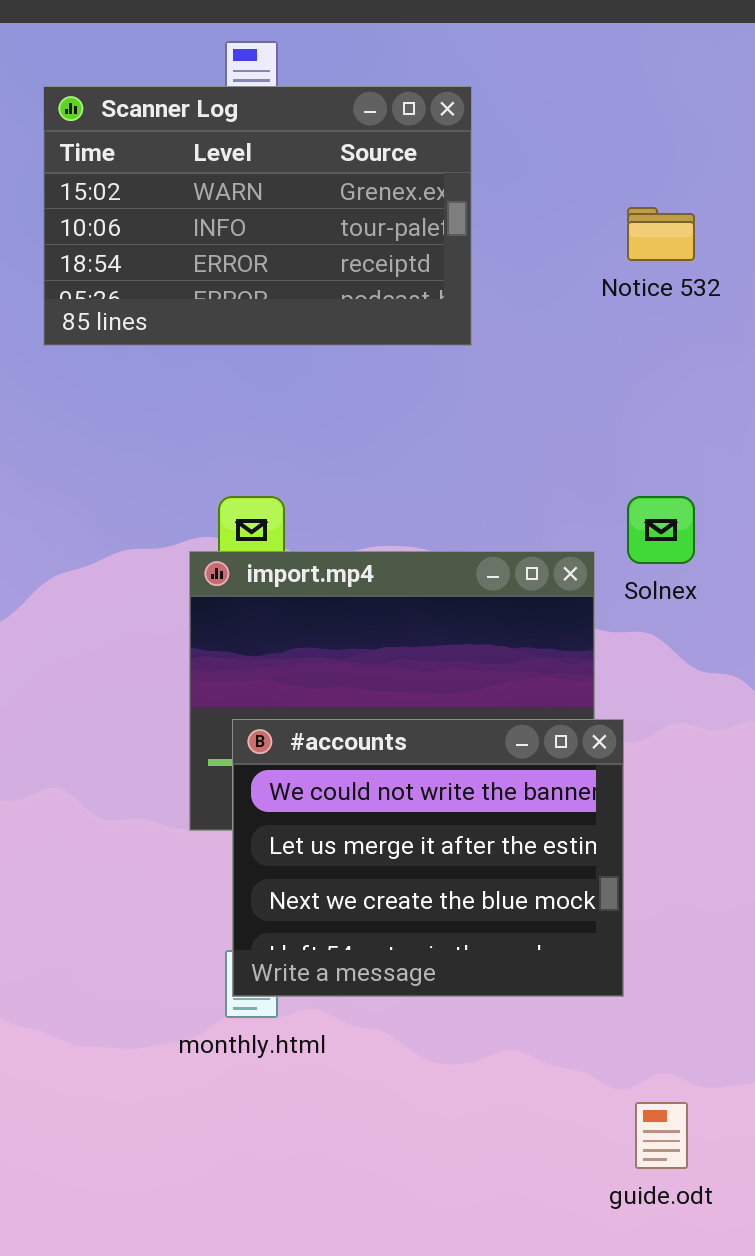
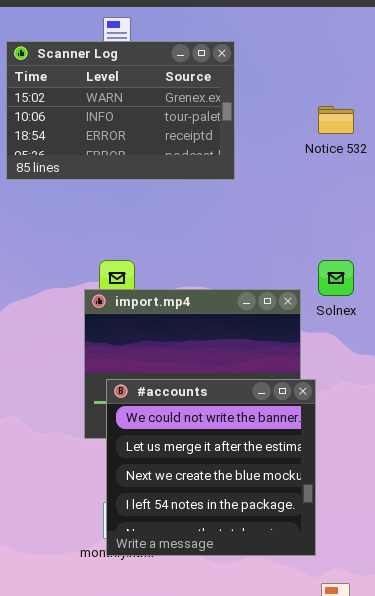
#accounts: [232,719,624,997] -> [106,379,316,556], resized

